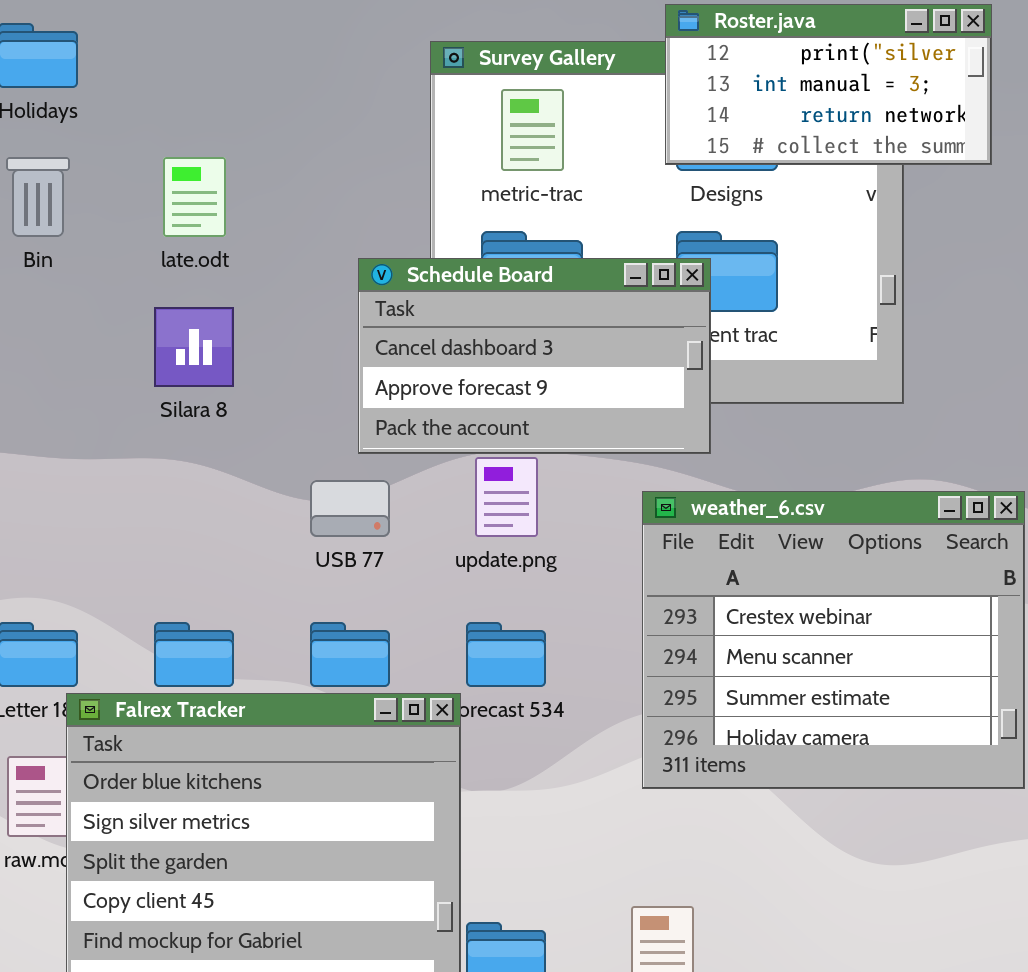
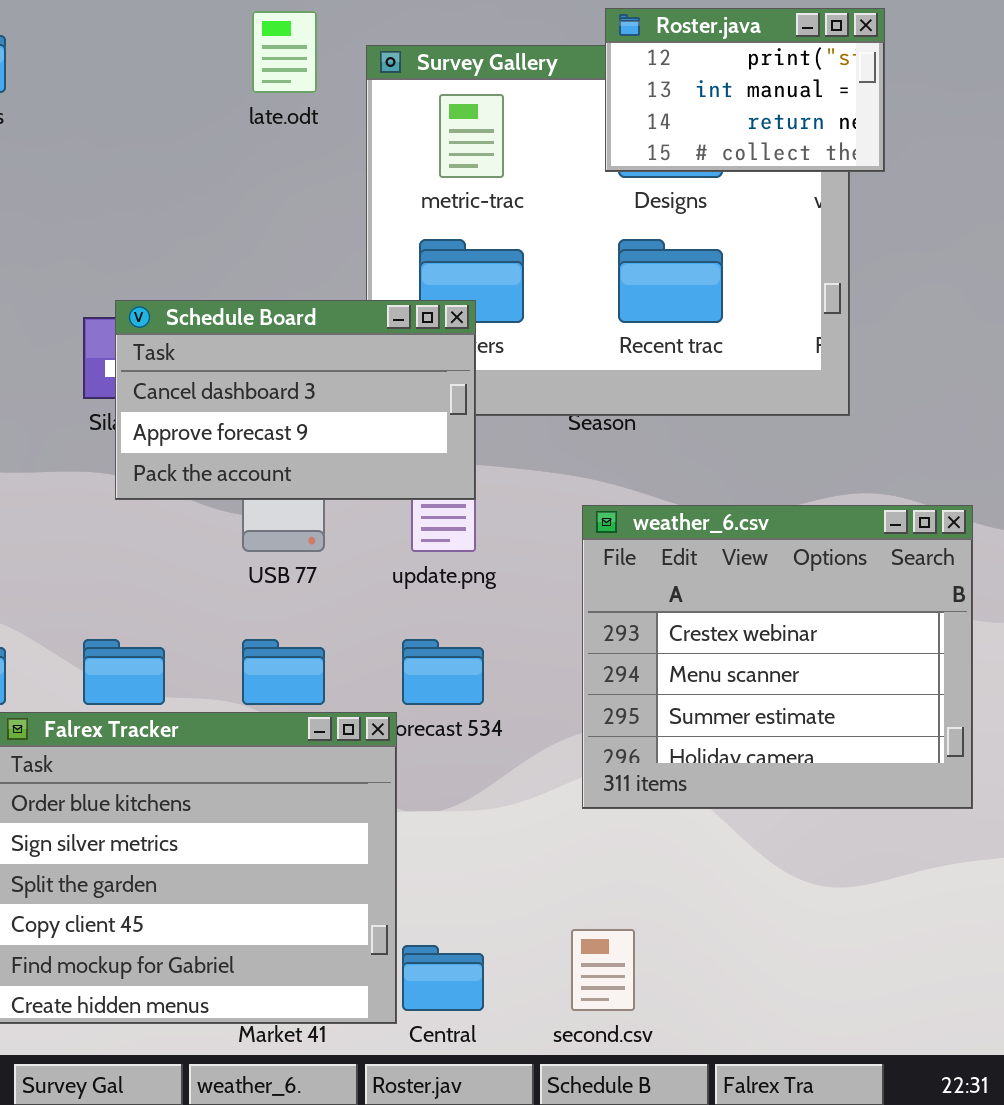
Roster.java: [665,4,992,165] -> [605,8,885,172], resized
late.odt: [163,157,226,237] -> [252,11,317,93], moved
Schedule Board: [358,258,711,454] -> [115,300,476,500], moved

